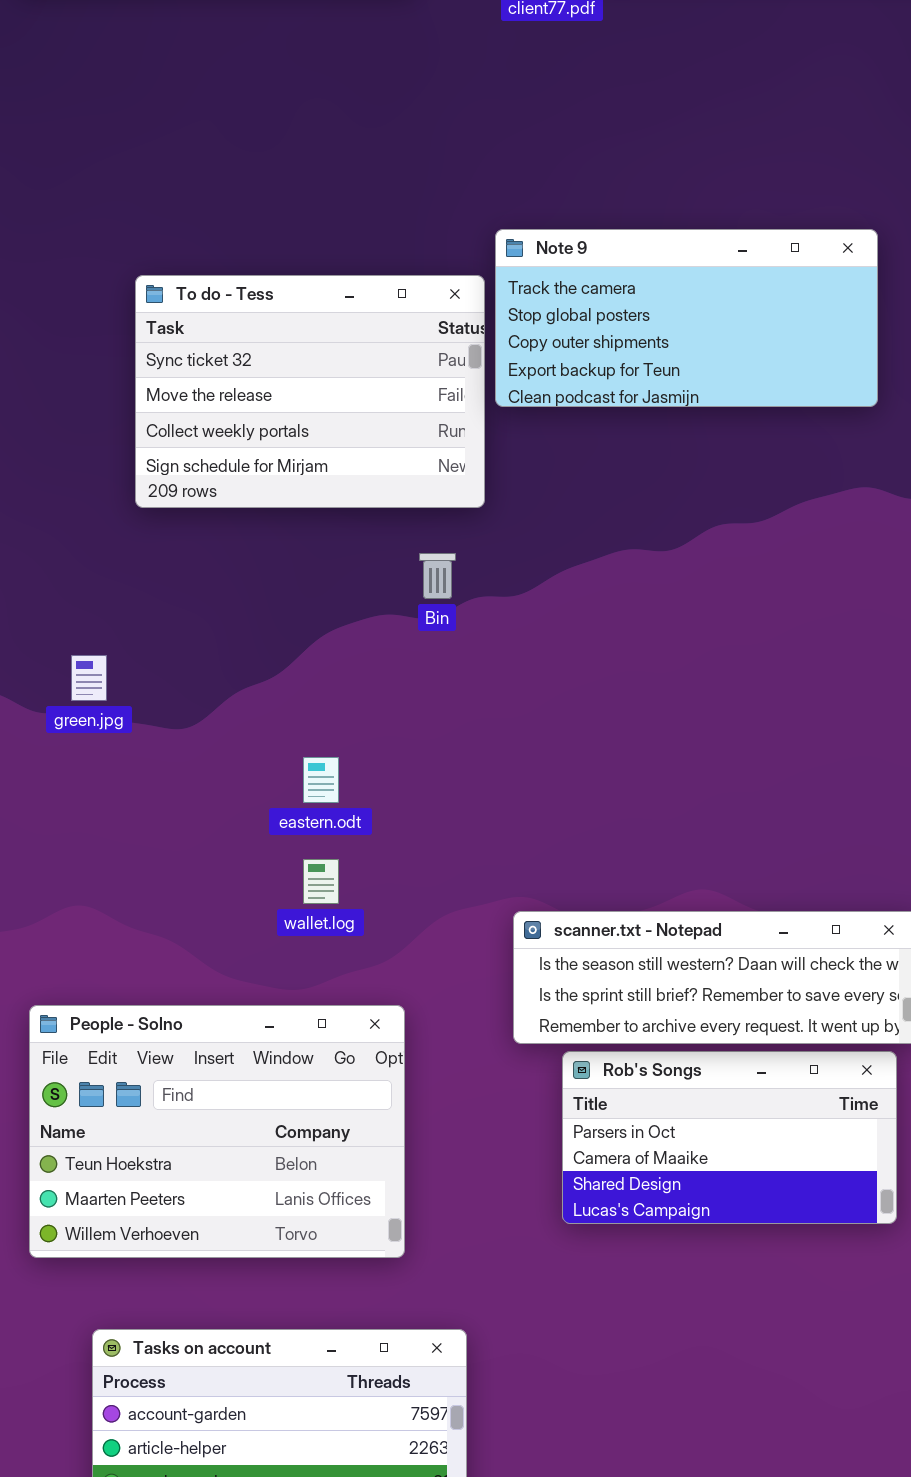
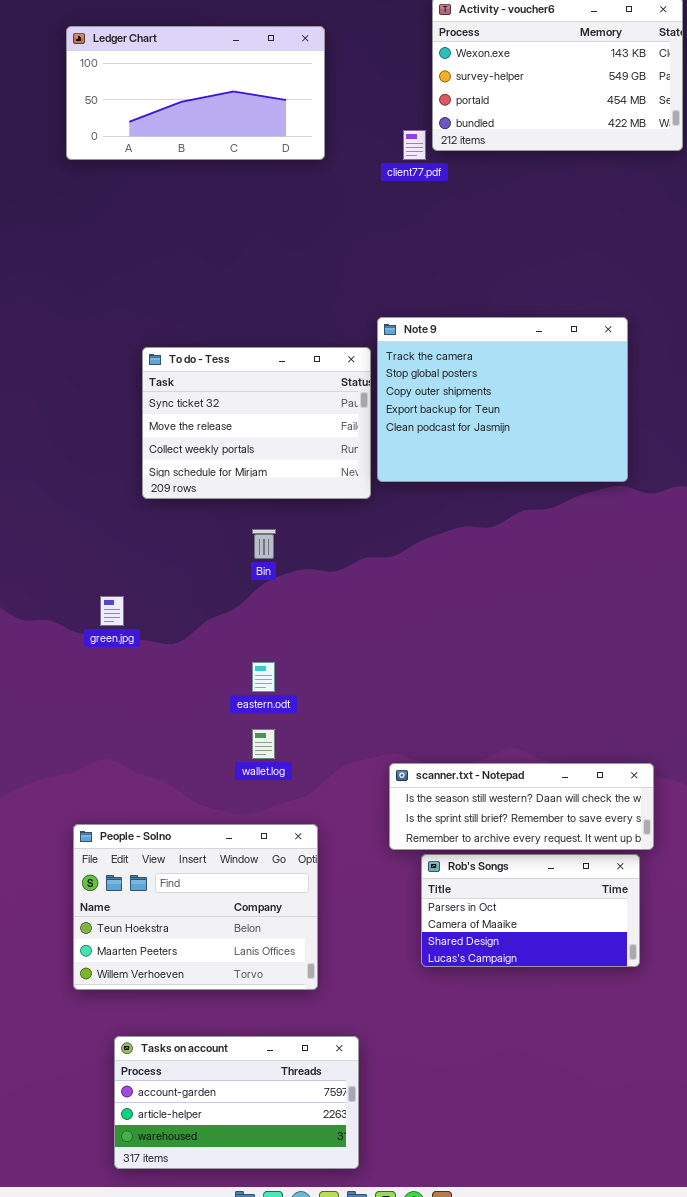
Note 9: [495,229,878,407] -> [377,317,628,482], resized
Bin: [419,553,456,599] -> [252,529,276,559], moved

